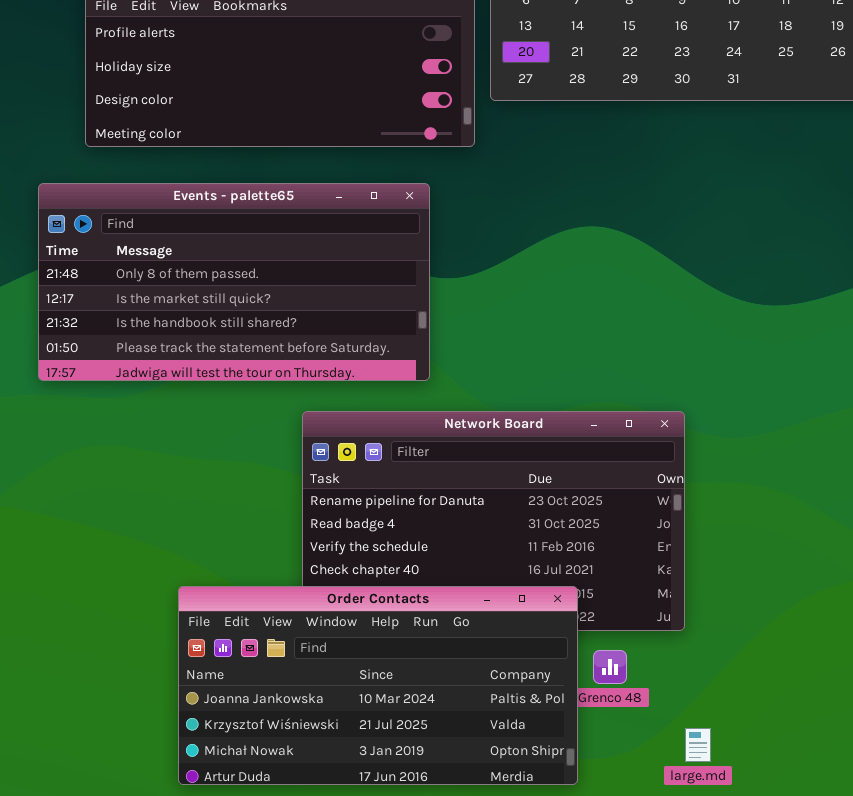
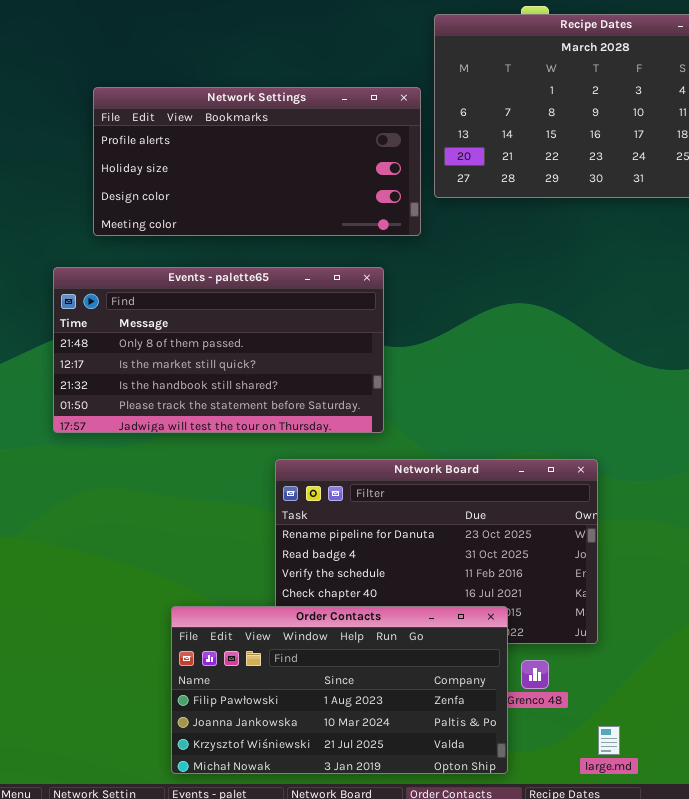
Order Contacts: [178,586,578,785] -> [171,606,508,774], scrolled up 1 row

